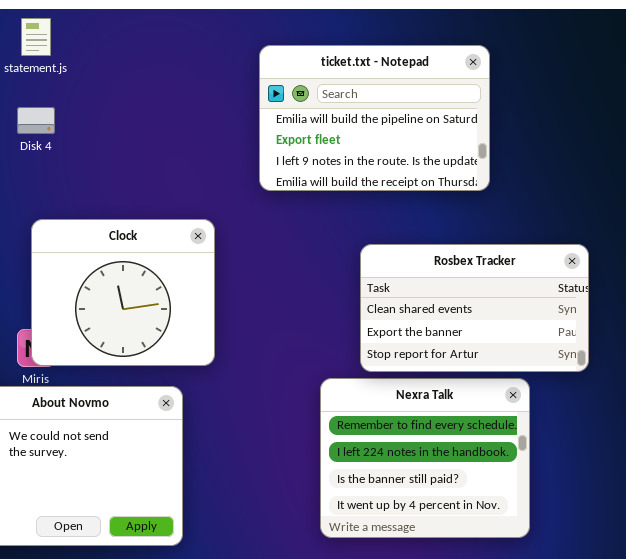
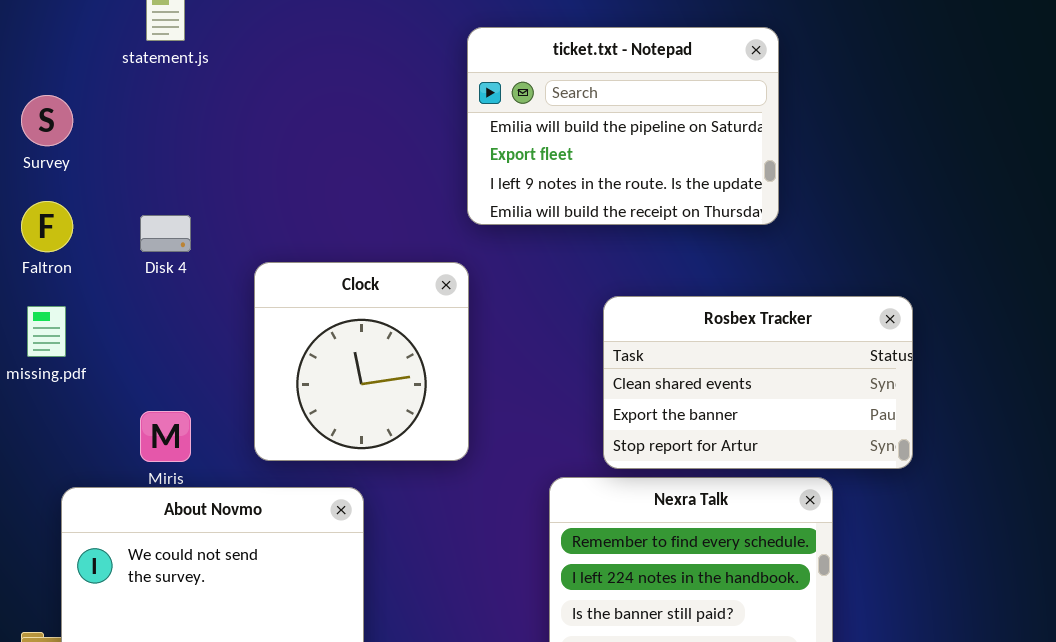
Disk 4: [17,107,55,134] -> [140,215,191,252], moved
Clock: [31,219,215,366] -> [254,262,469,461], moved, resized

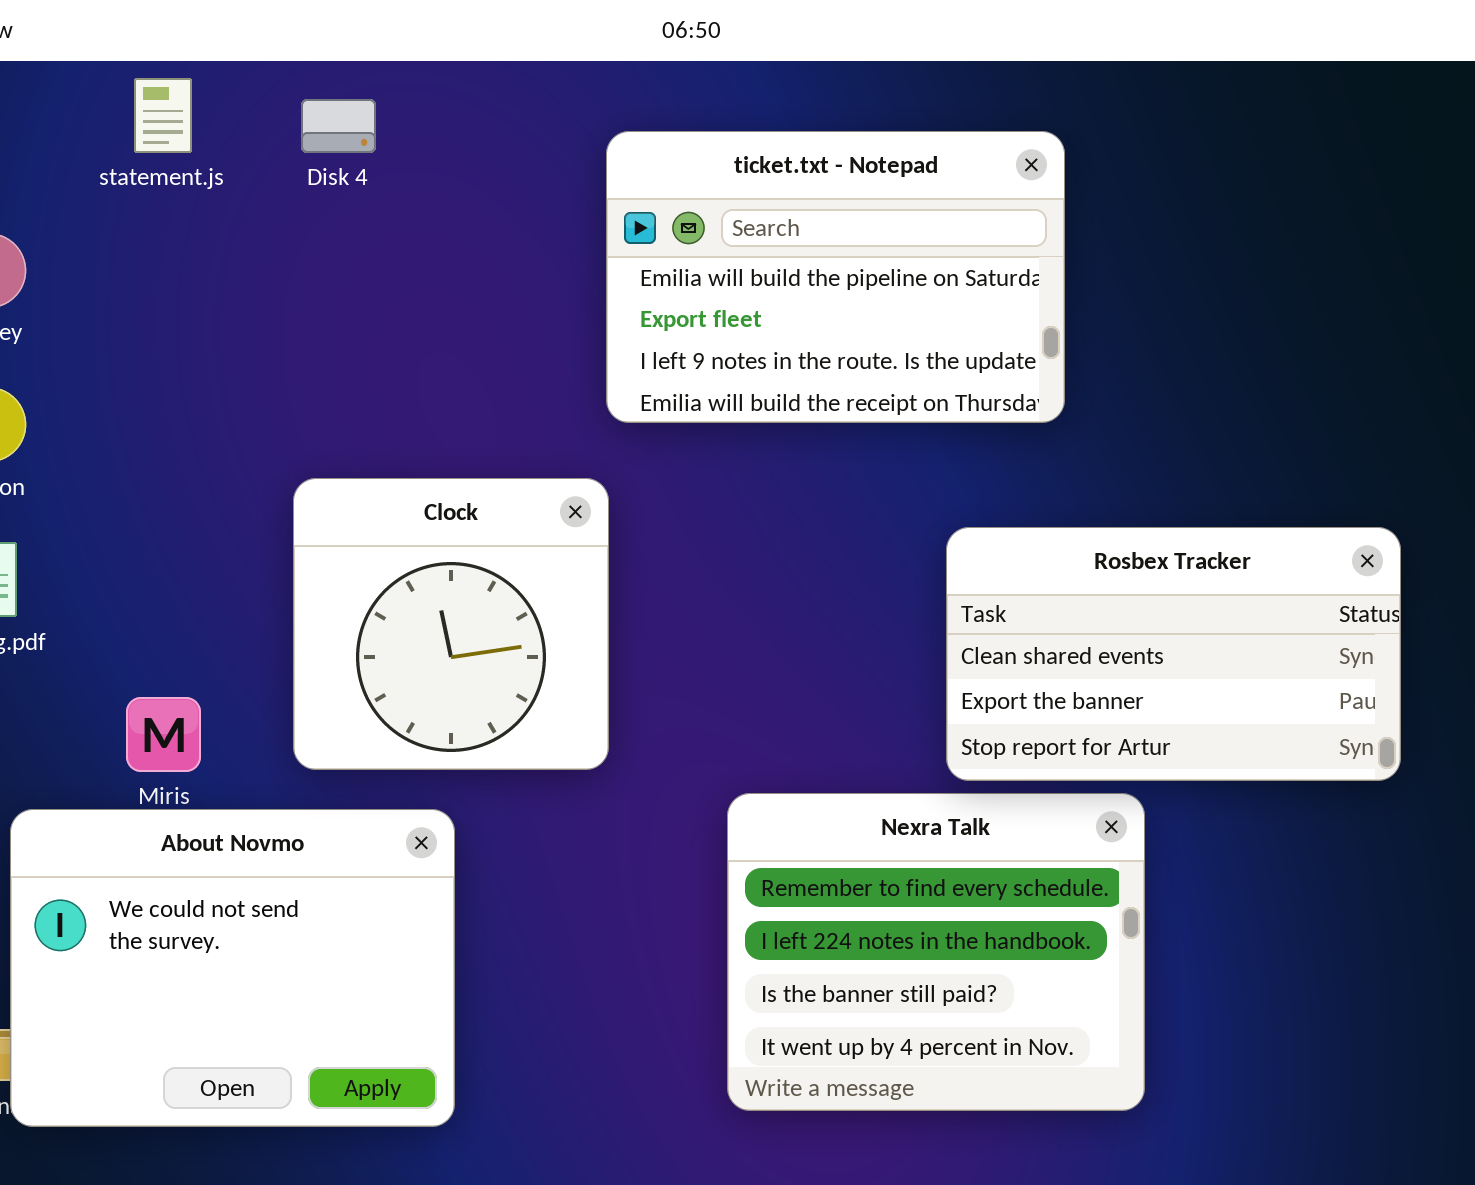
Disk 4: [140,215,191,252] -> [301,99,376,153], moved
Rosbex Tracker: [603,296,913,469] -> [946,527,1401,781], moved

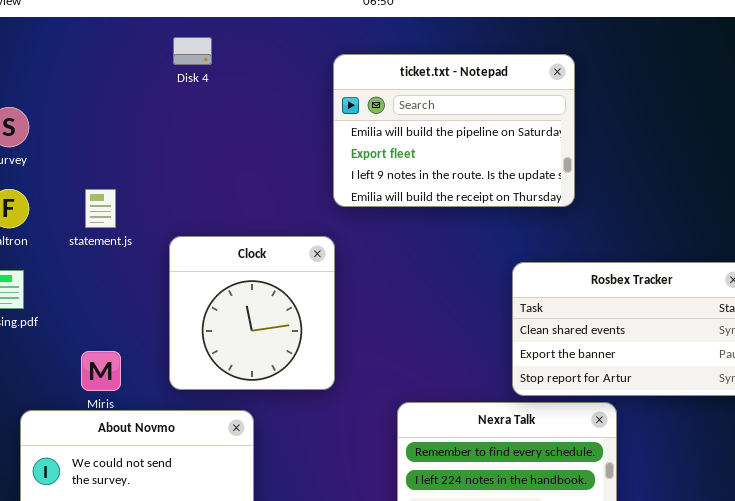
statement.js: [134,78,192,153] -> [85,189,116,228], moved

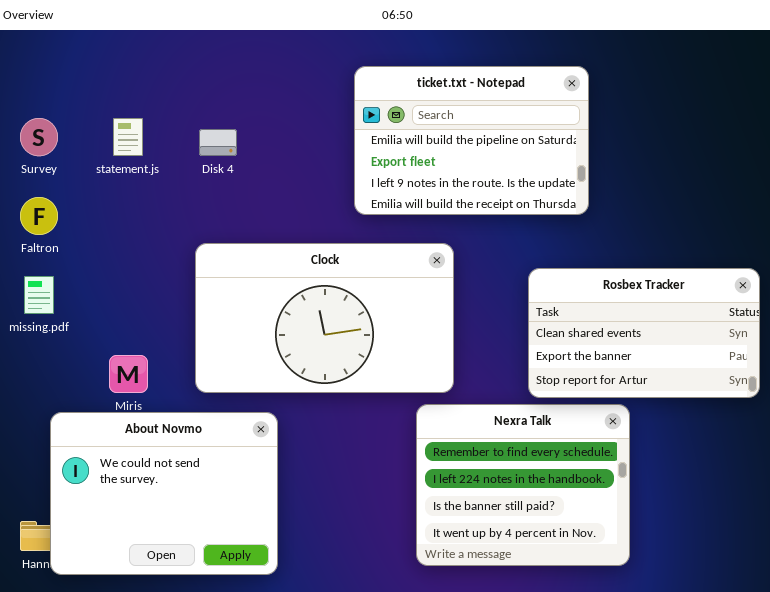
Disk 4: [173,37,212,65] -> [199,129,237,156], moved
statement.js: [85,189,116,228] -> [113,118,143,156], moved
Clock: [169,236,335,390] -> [195,243,454,393], resized

